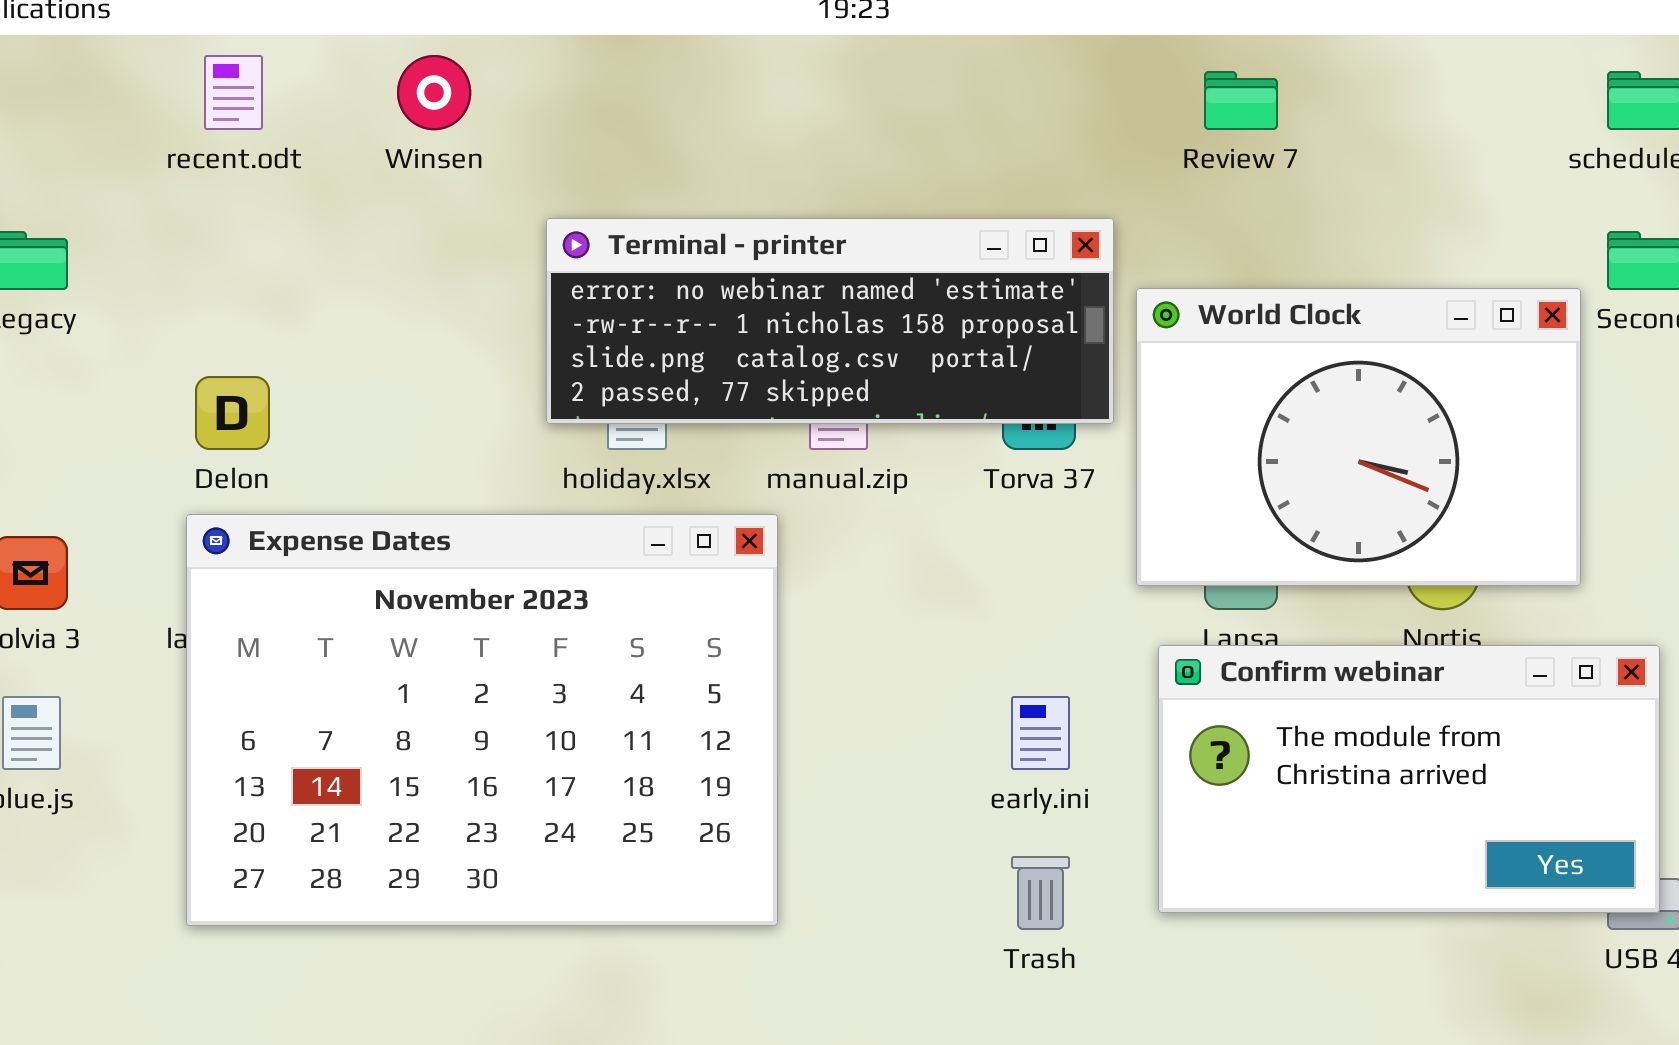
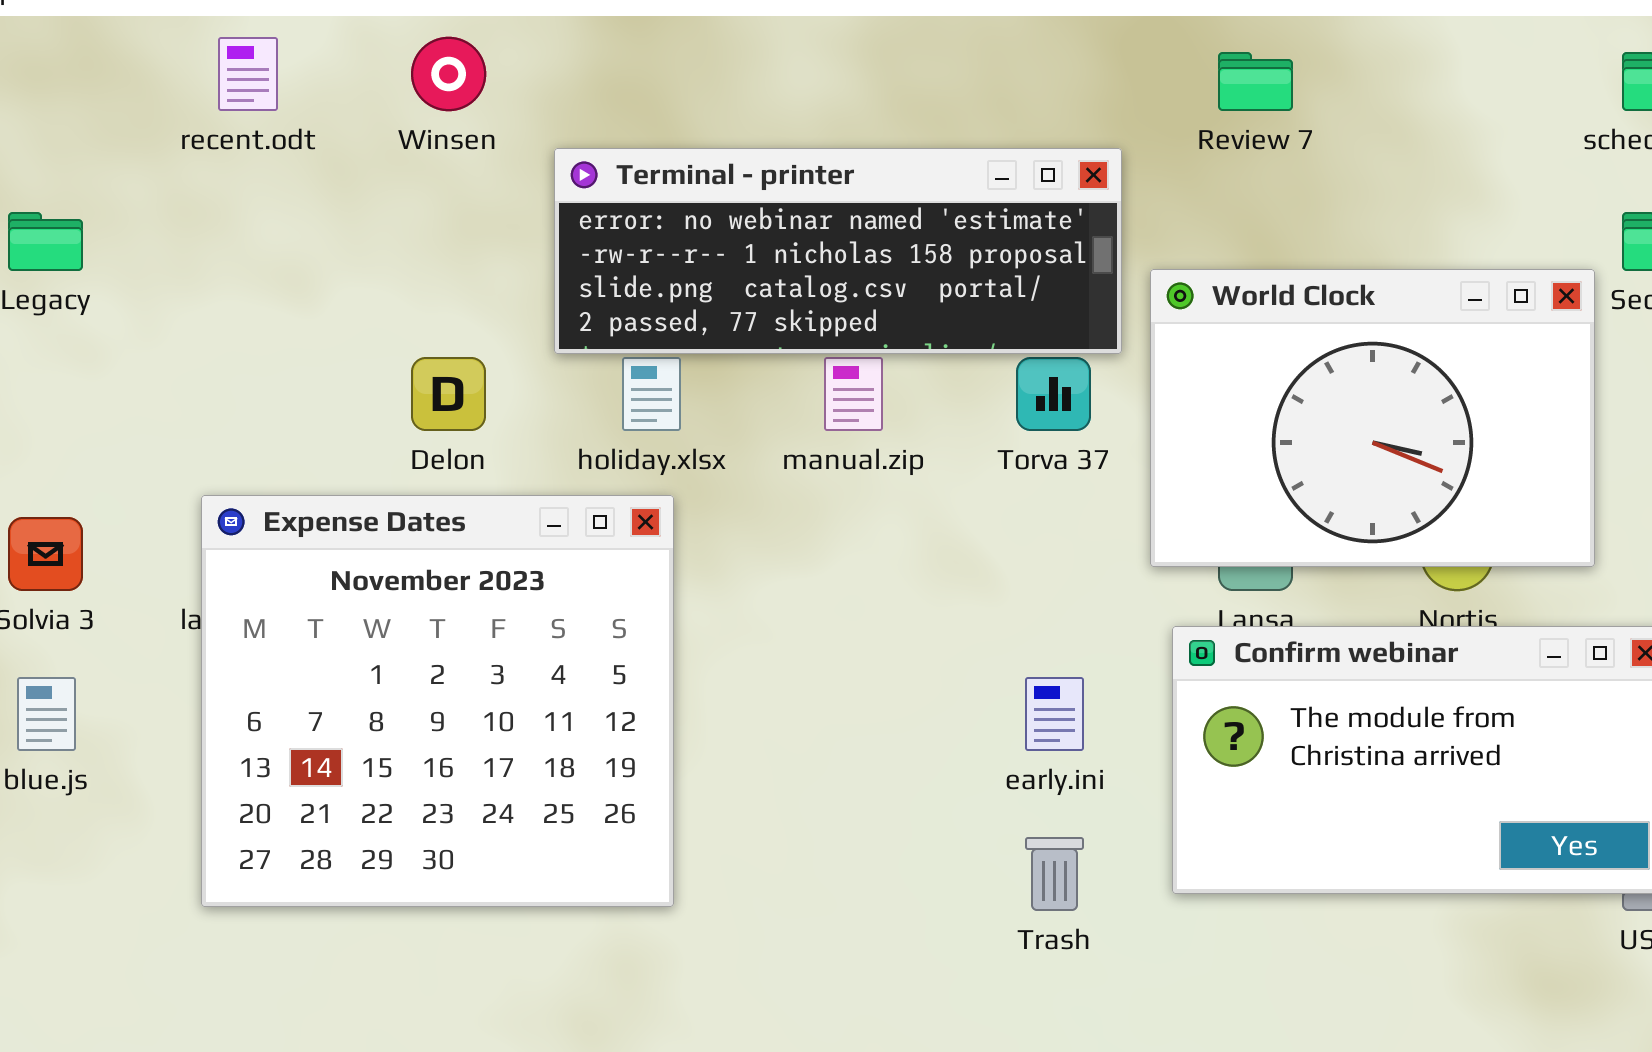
Terminal - printer: [546,218,1114,424] -> [554,148,1122,354], moved
Delon: [195,376,270,450] -> [411,357,486,431], moved
Expense Dates: [186,514,778,926] -> [201,495,674,907], resized

